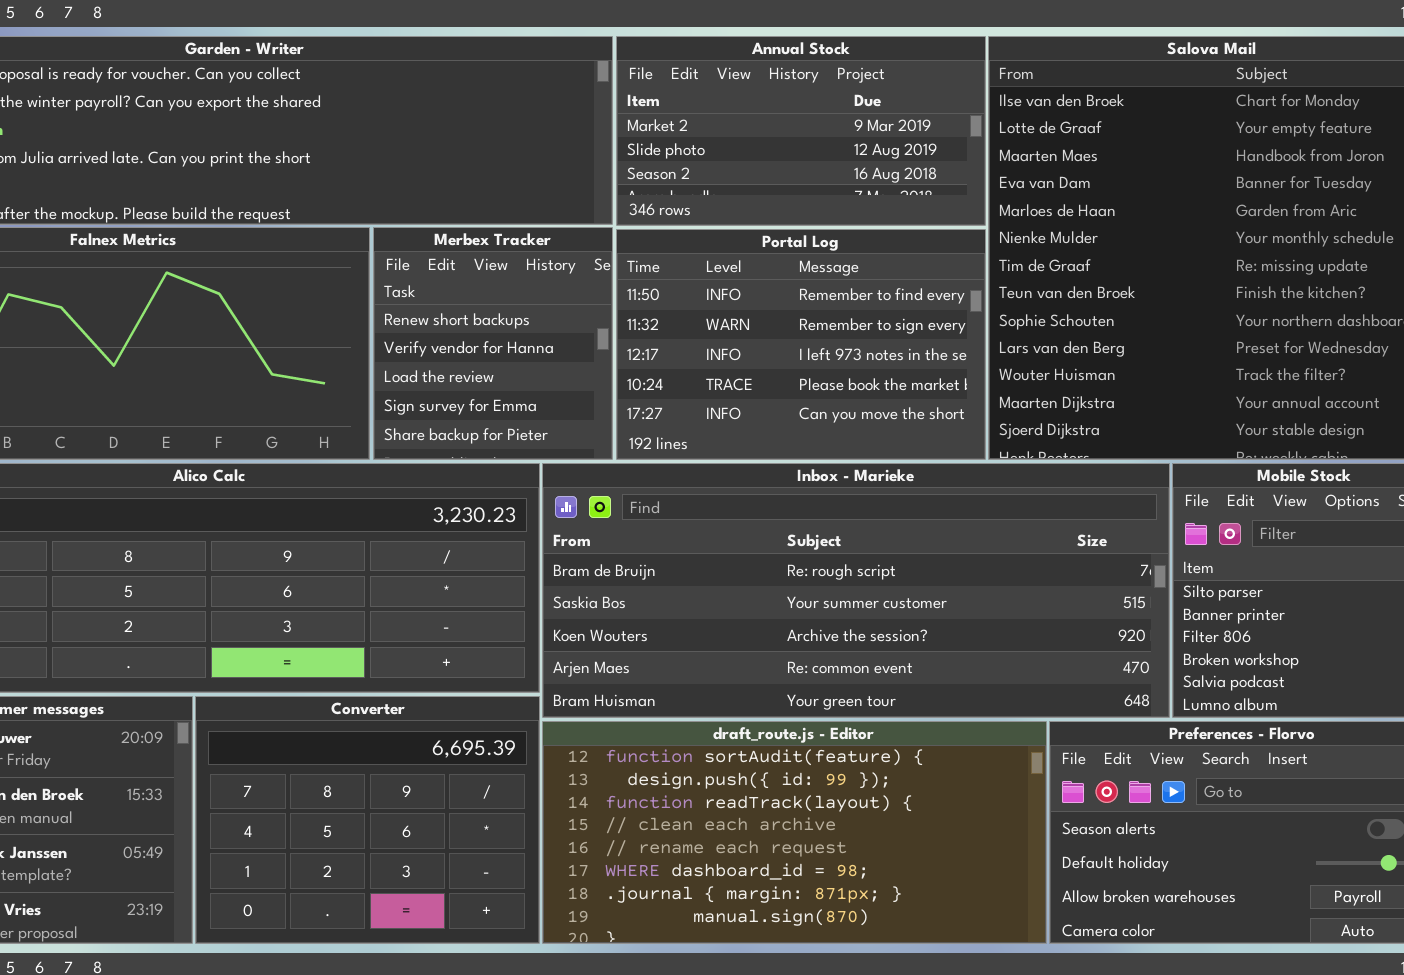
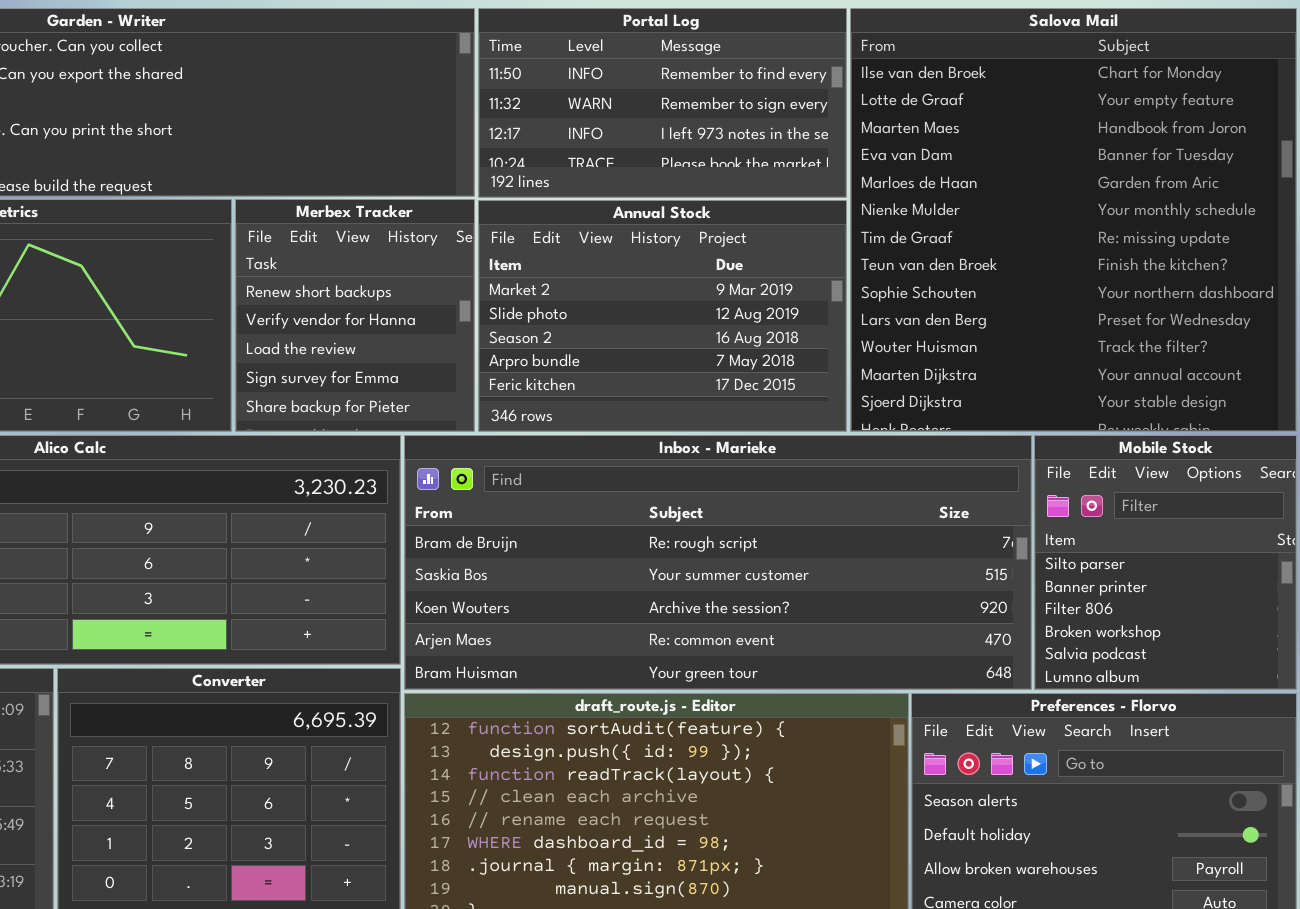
Annual Stock: [616,36,986,226] -> [478,200,847,432], moved, resized
Portal Log: [616,229,986,460] -> [478,8,847,198], moved, resized

